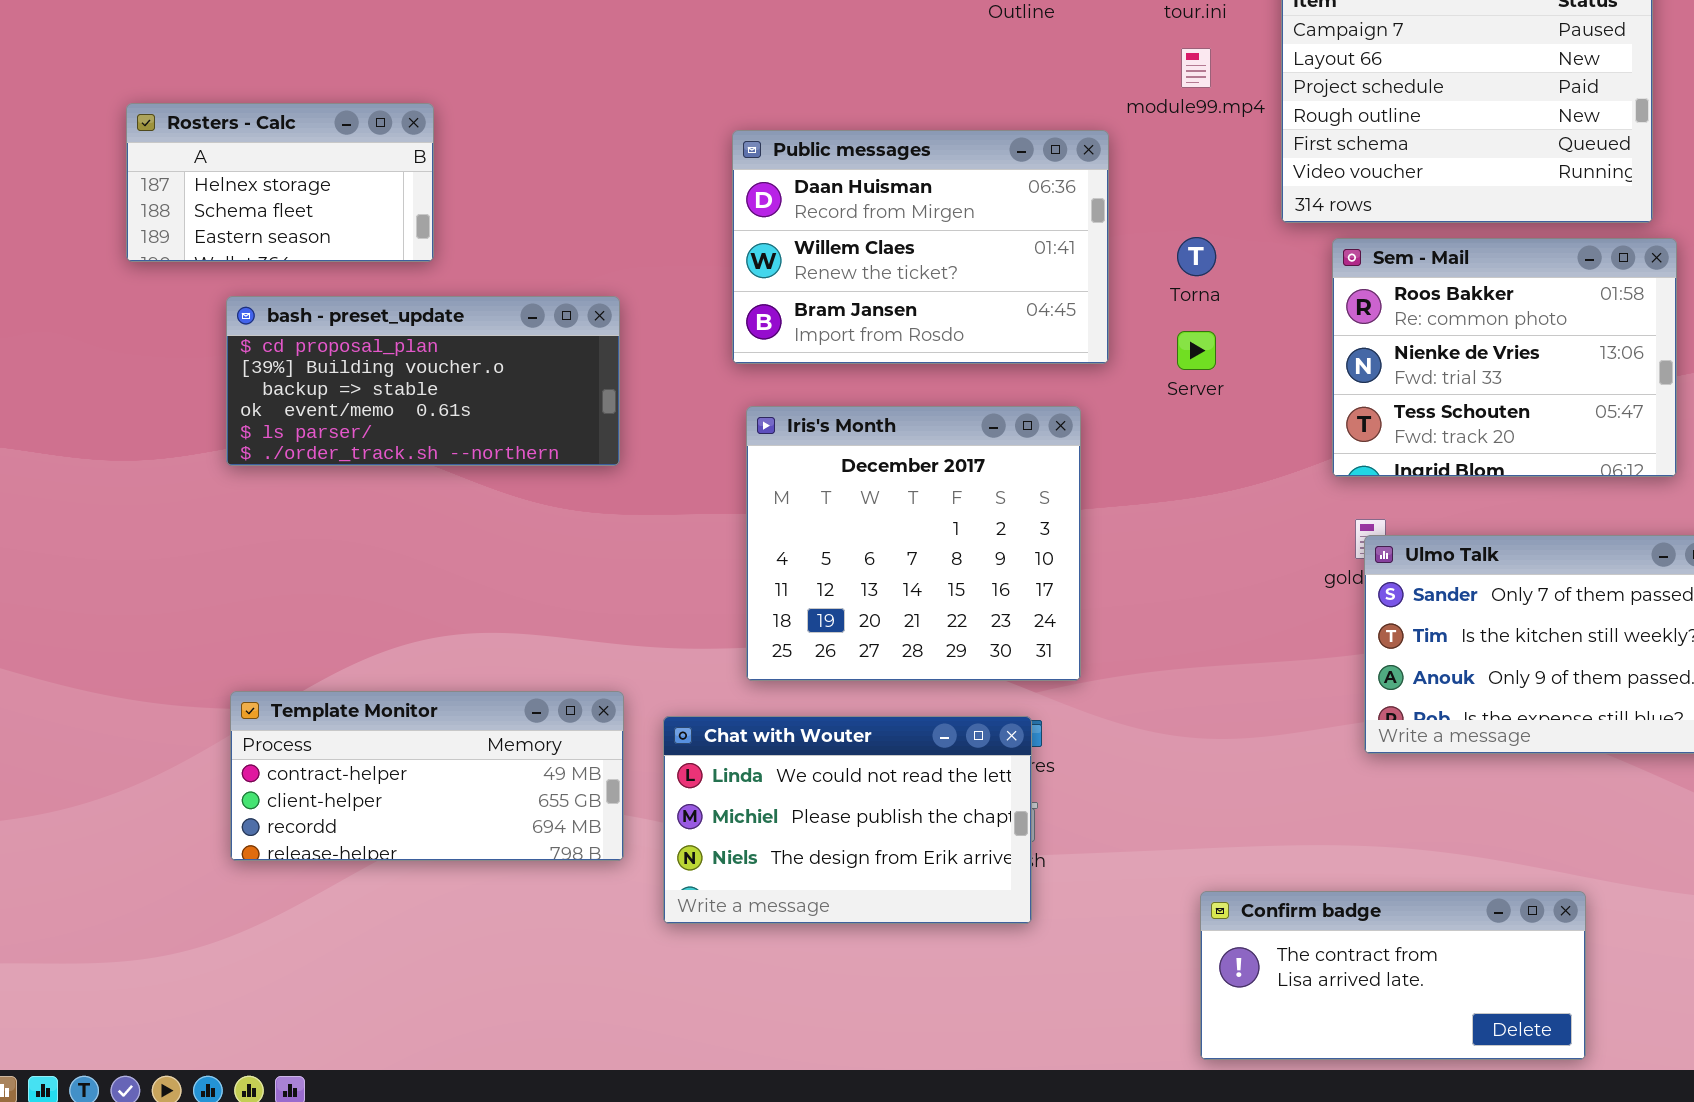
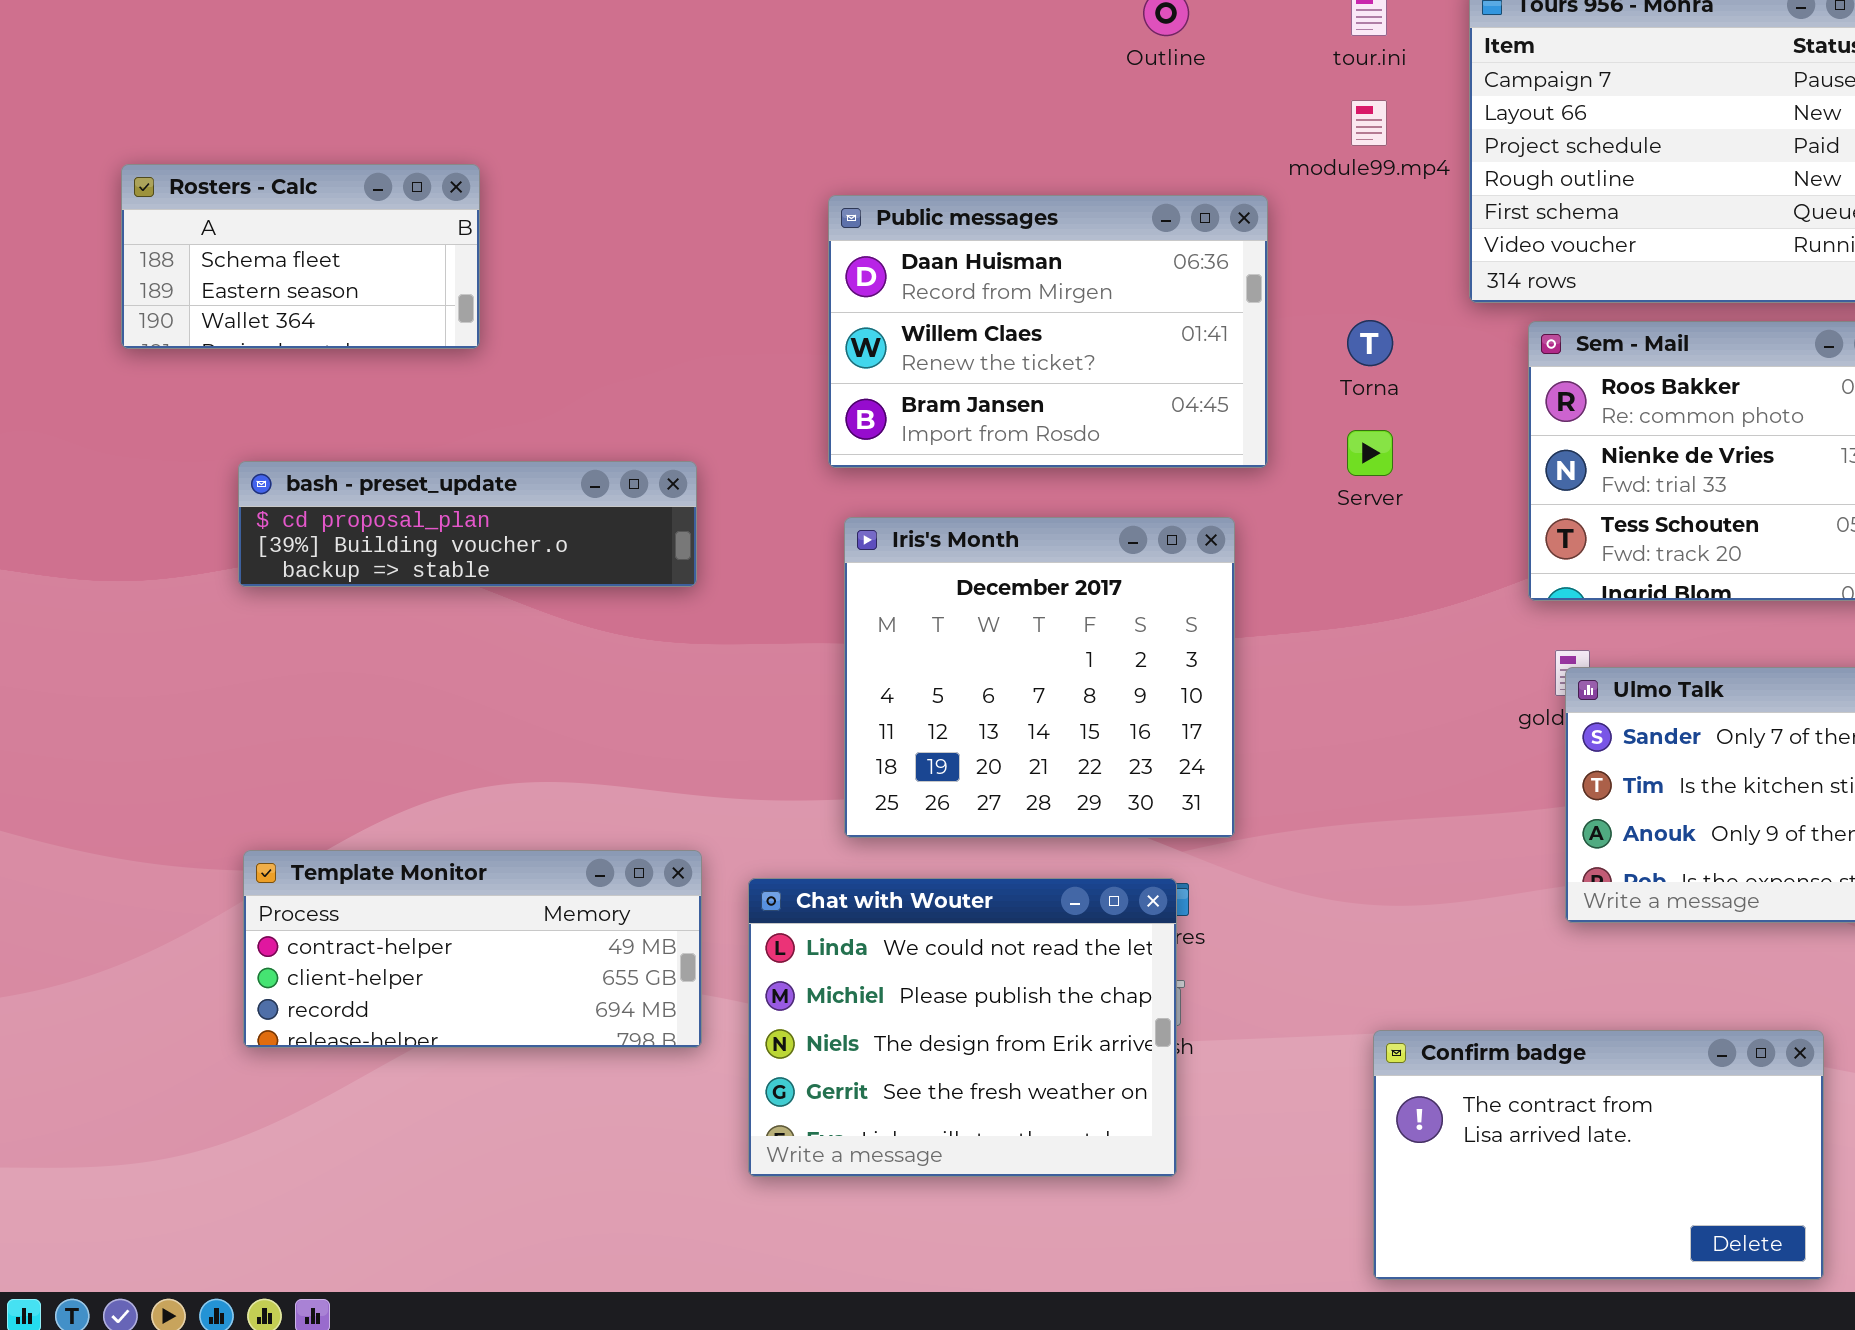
Rosters - Calc: [126,103,434,262] -> [121,164,480,349], scrolled down 1 row
bash - preset_update: [226,296,620,466] -> [238,461,697,587], resized
Chat with Wouter: [663,716,1032,924] -> [748,878,1177,1177], resized
Confirm badge: [1200,891,1586,1060] -> [1373,1030,1824,1280], resized

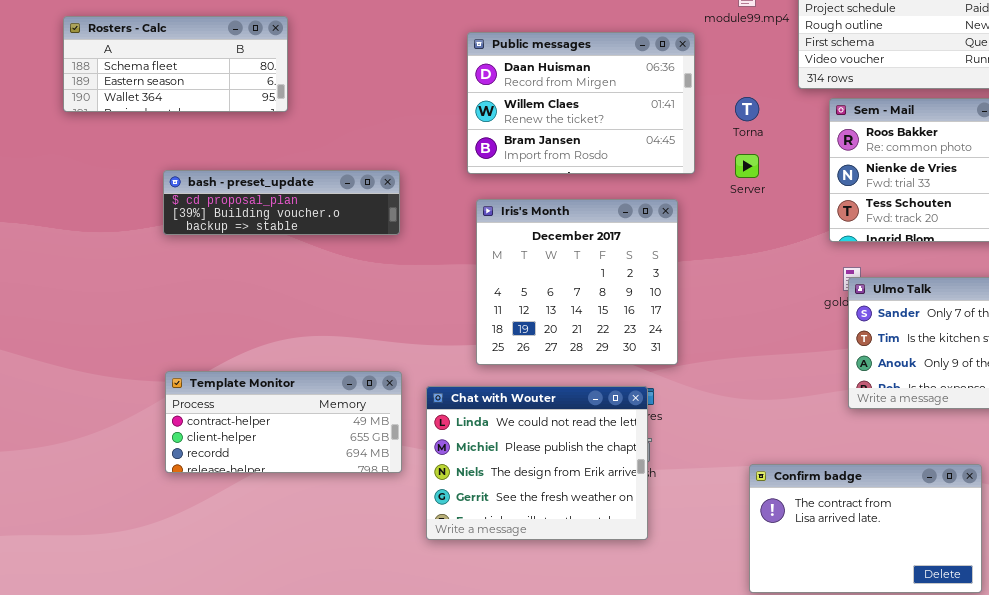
Rosters - Calc: [121,164,480,349] -> [63,16,288,112], resized

